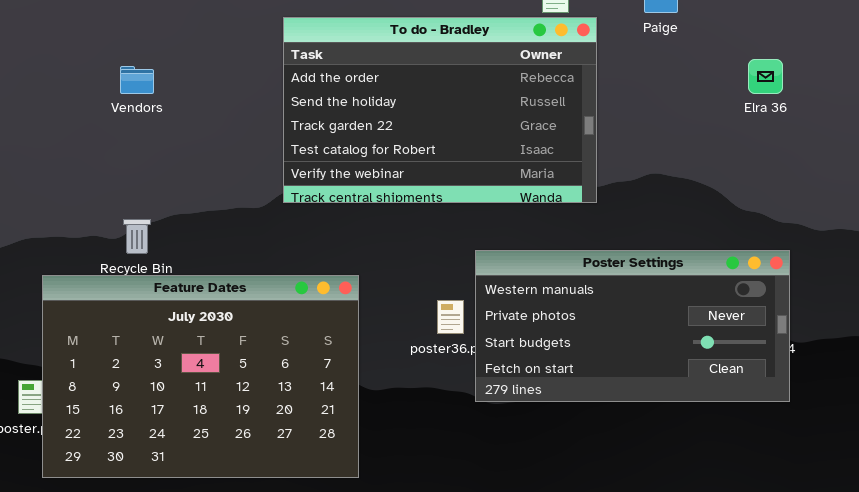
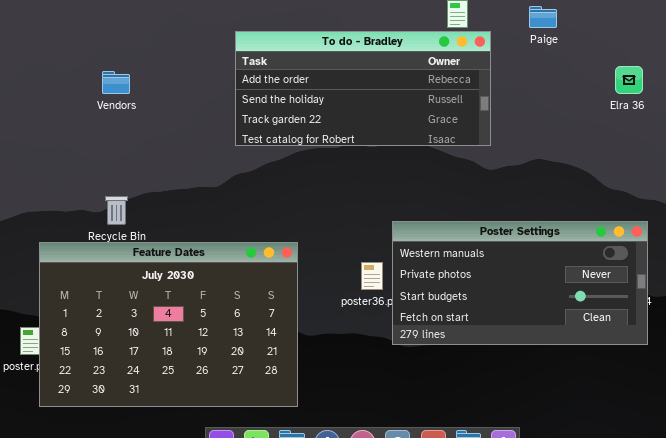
To do - Bradley: [283,17,597,203] -> [235,31,491,146], resized

